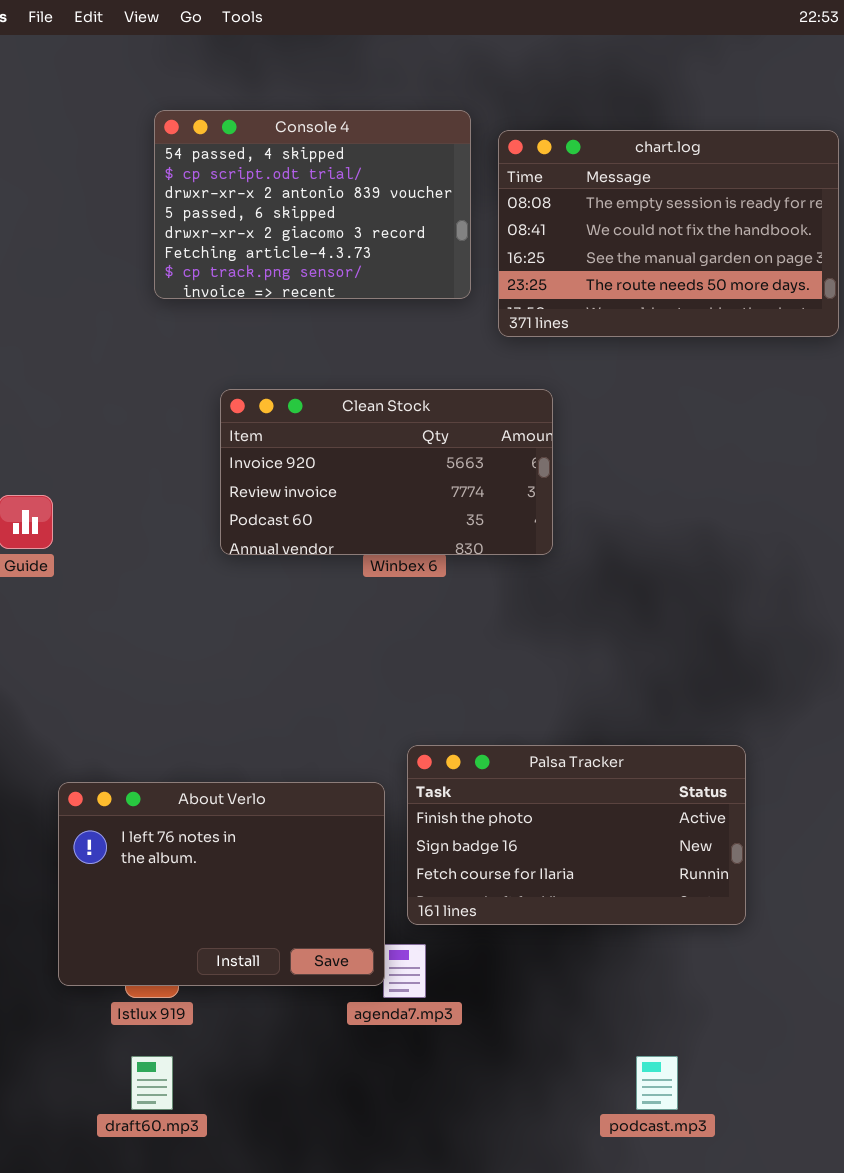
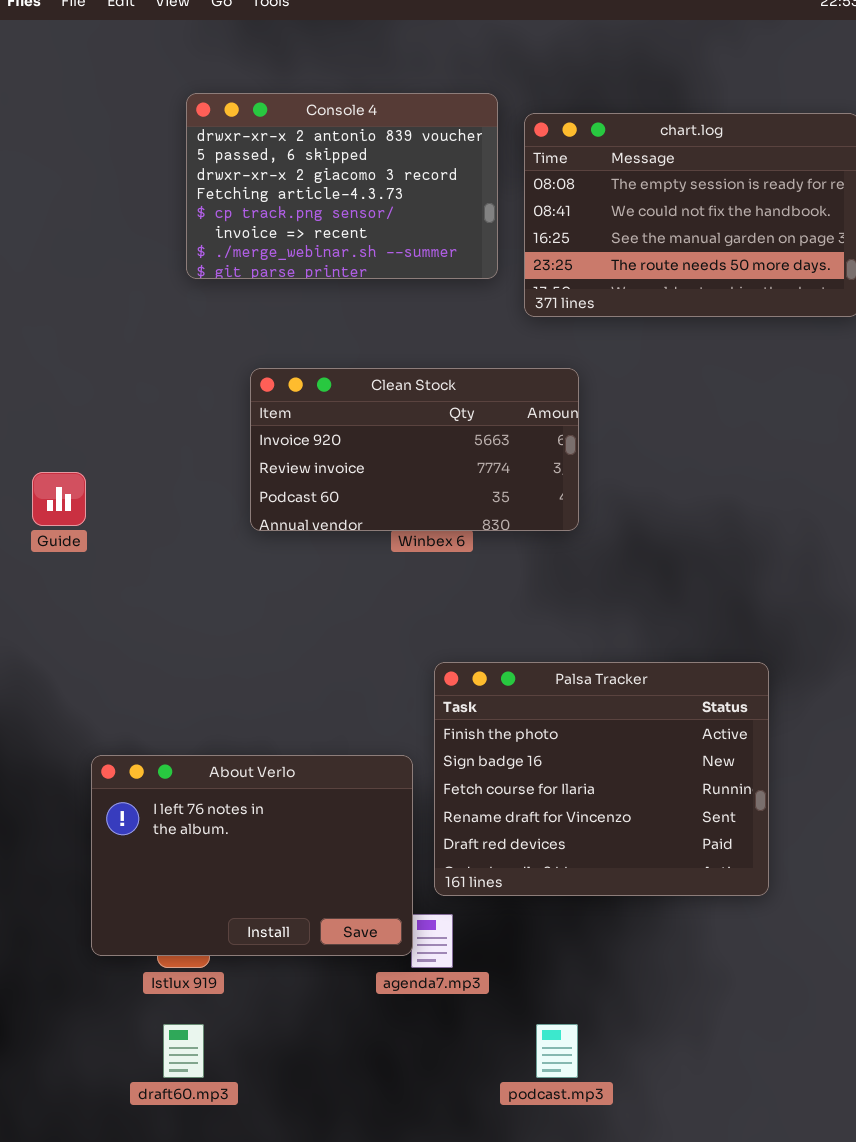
Console 4: [154,110,471,299] -> [186,93,498,279], scrolled down 2 rows
Palsa Tracker: [407,745,746,925] -> [434,662,769,896], resized
podcast.mp3: [636,1056,678,1110] -> [536,1024,578,1078], moved

